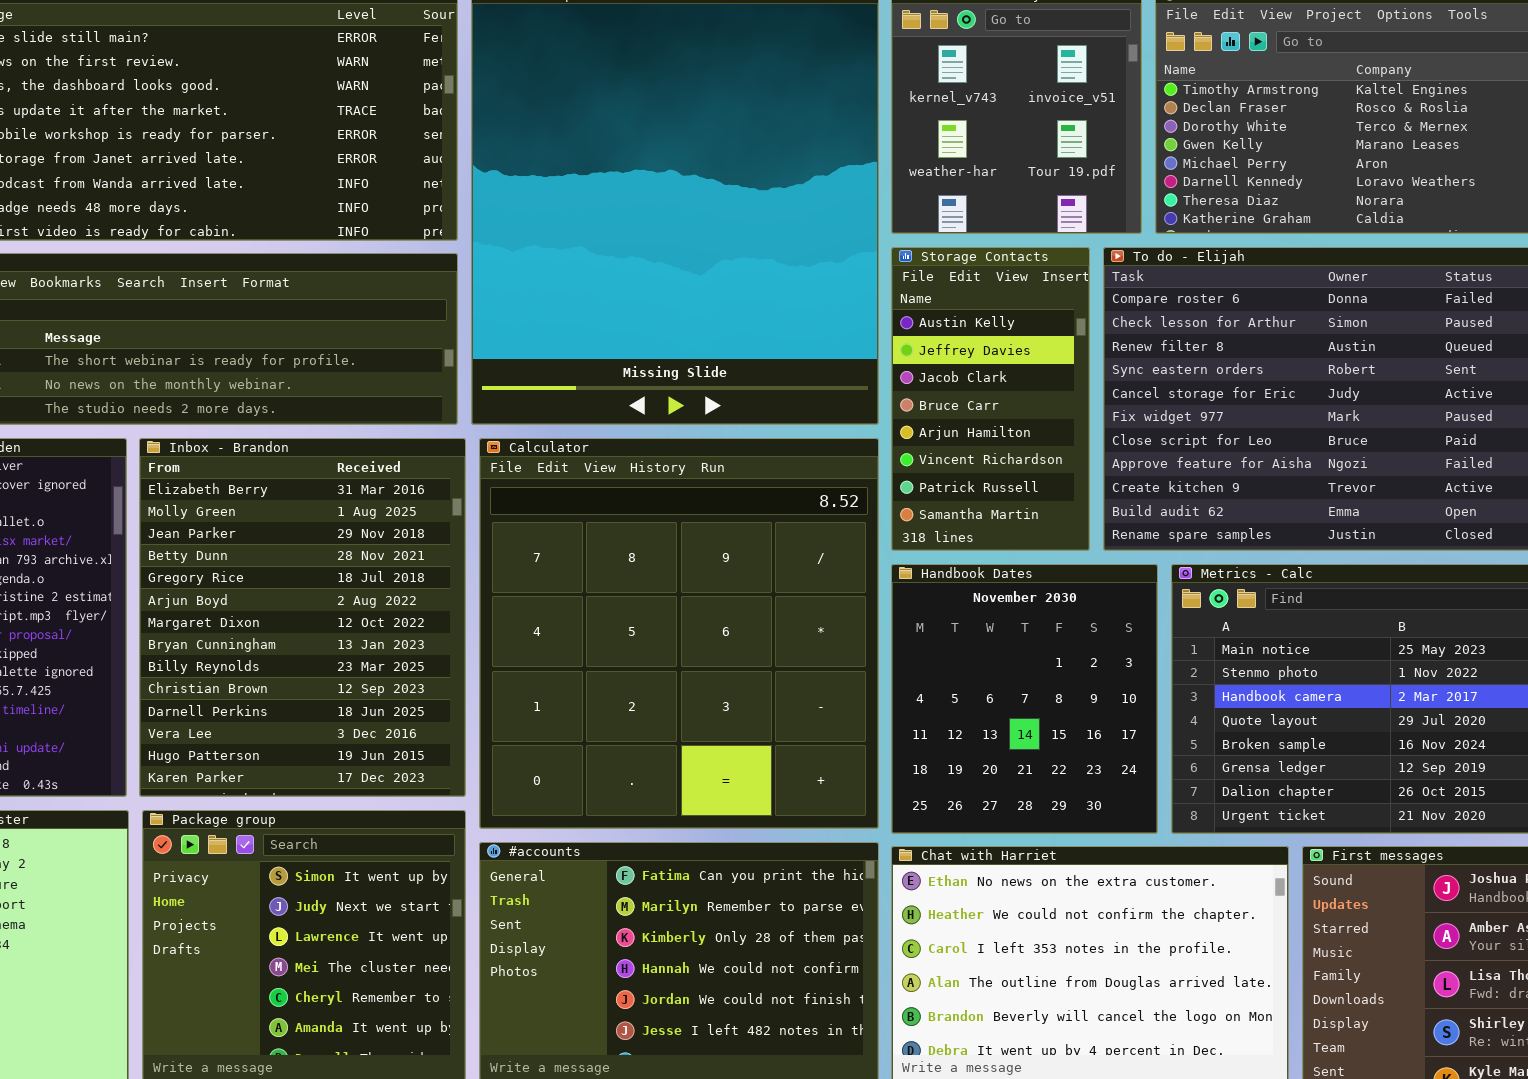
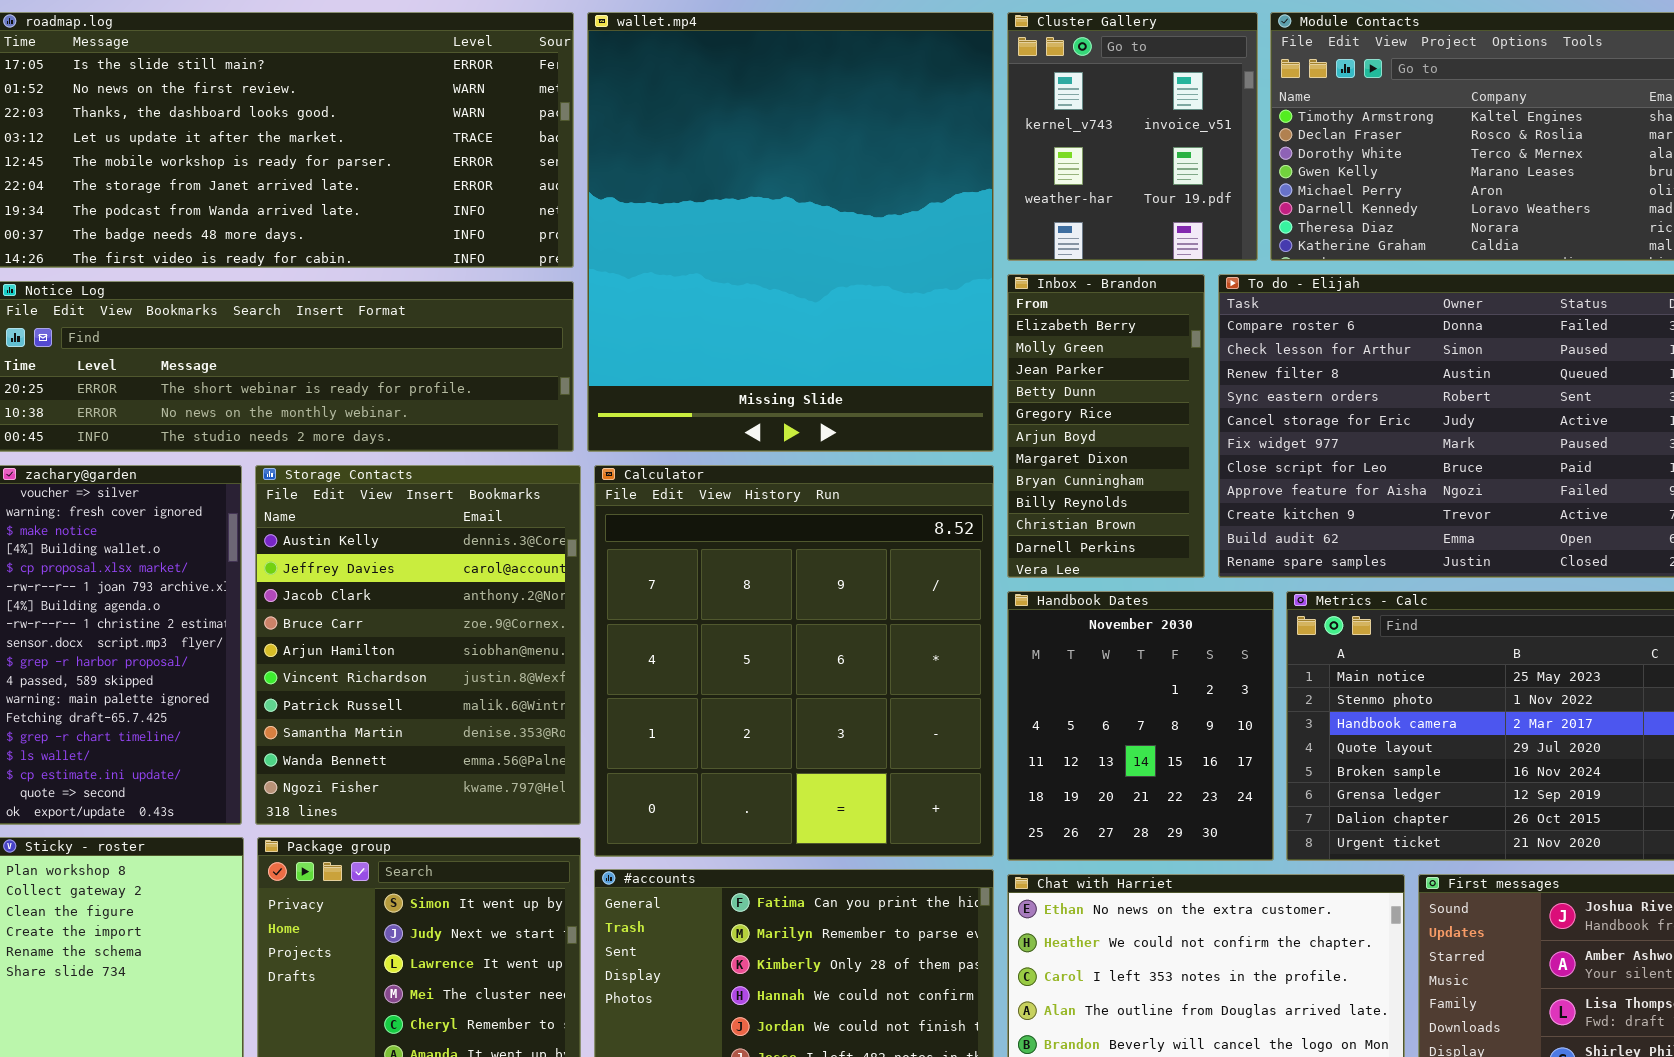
Storage Contacts: [891,247,1090,551] -> [255,465,581,825], moved, resized
Inbox - Brandon: [139,438,466,797] -> [1007,274,1205,578], moved, resized

